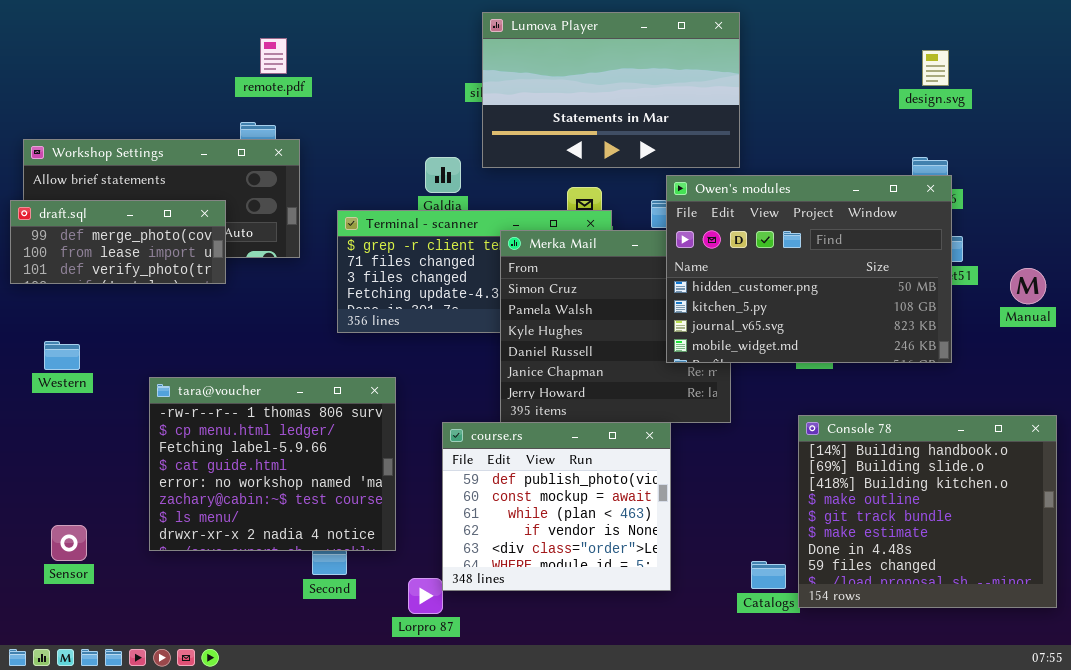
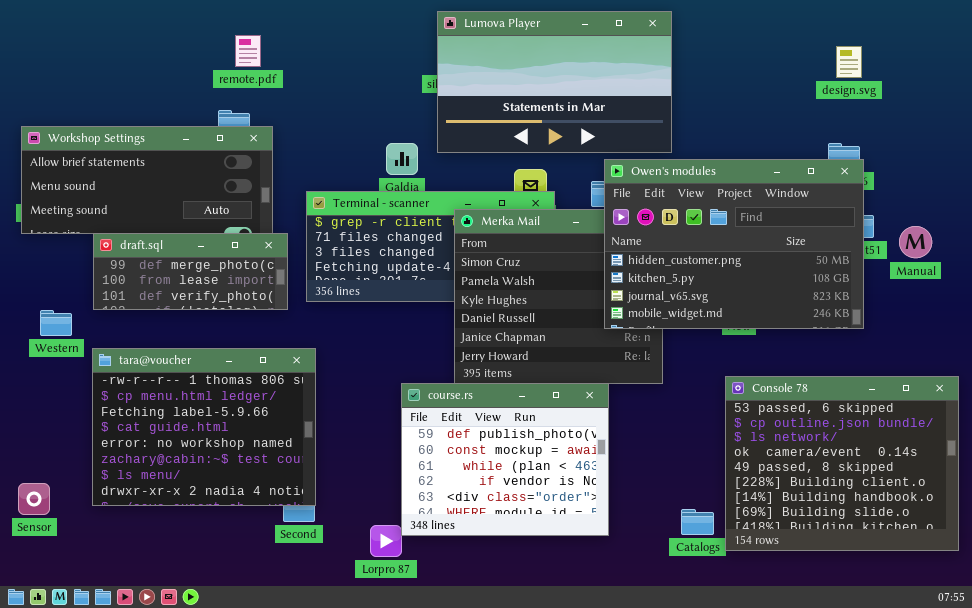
draft.sql: [10,200,226,284] -> [93,233,288,310], moved
Manual: [1010,268,1046,304] -> [899,226,932,258], moved
tara@voucher: [149,377,396,551] -> [92,348,316,506], moved
Console 78: [798,415,1057,608] -> [725,376,959,551], scrolled up 6 rows
Sensor: [51,525,87,561] -> [18,483,50,515], moved

